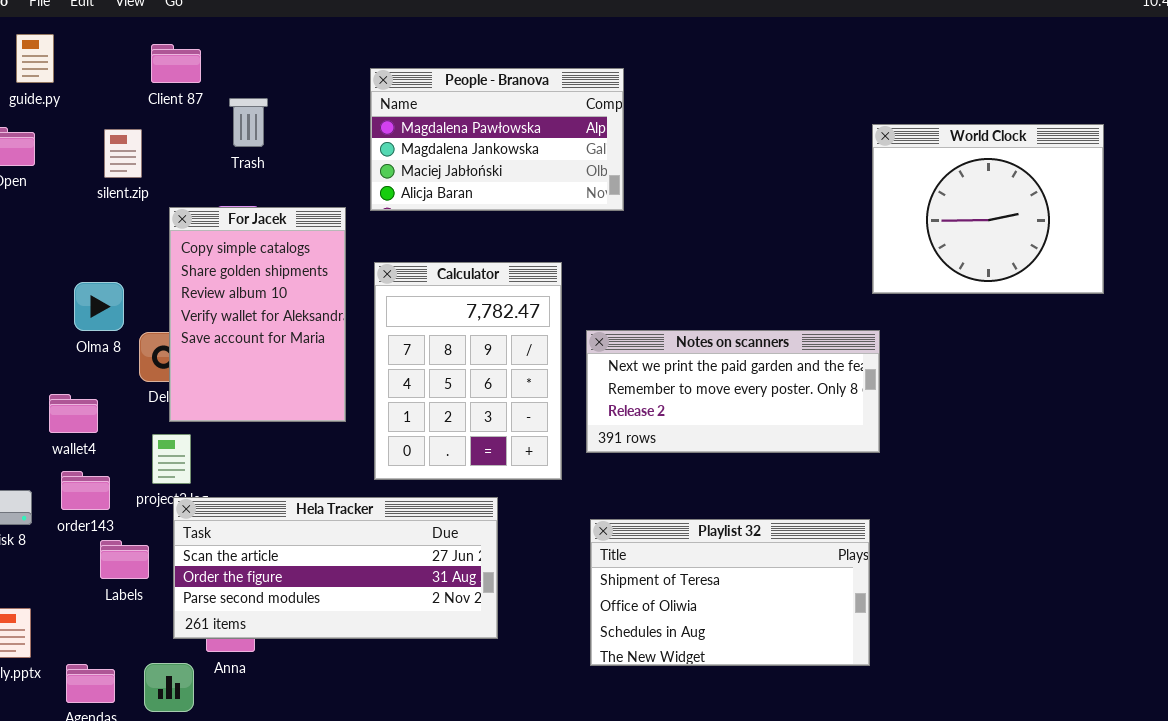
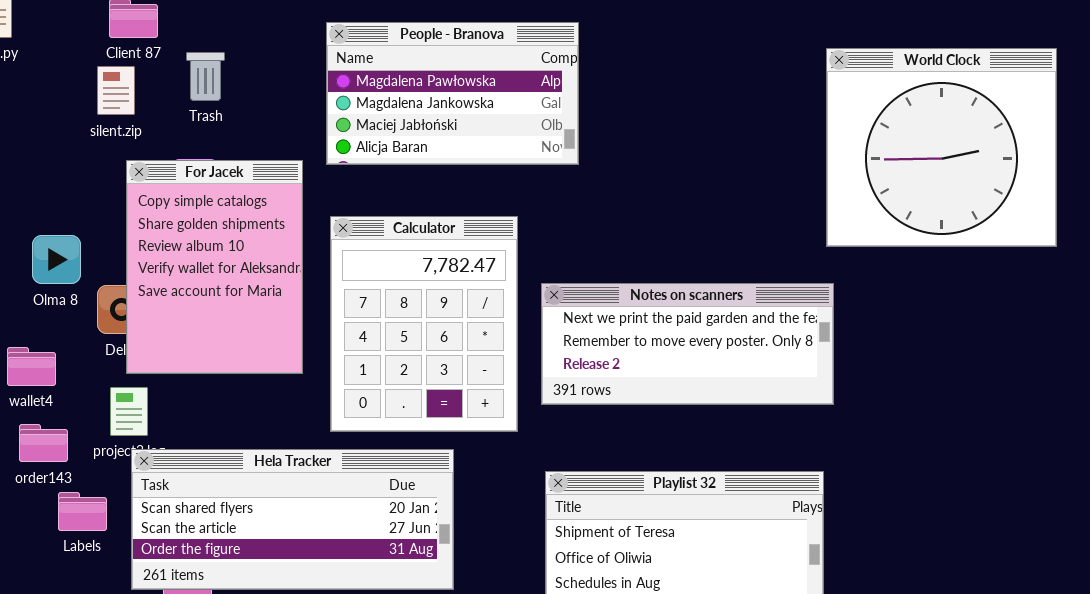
World Clock: [872,124,1104,294] -> [826,48,1057,247], resized
silent.zip: [104,129,142,178] -> [97,66,135,115], moved
Hela Tracker: [173,497,498,639] -> [131,449,454,590], scrolled up 1 row

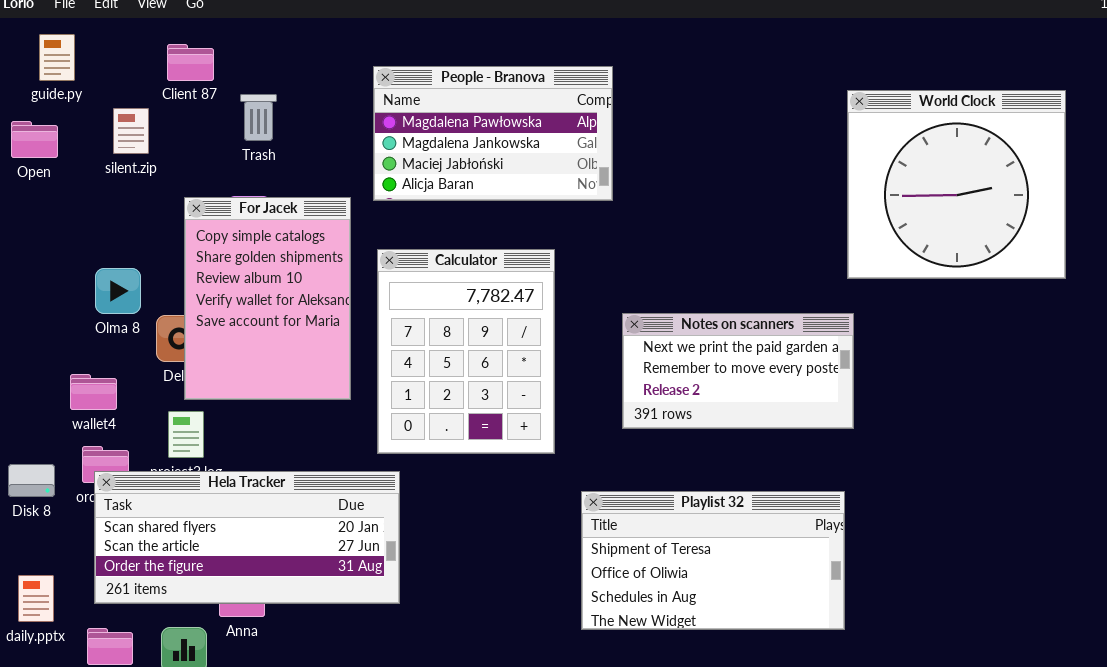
silent.zip: [97,66,135,115] -> [113,108,149,154], moved
Notes on scanners: [541,283,834,405] -> [622,313,854,429], resized
Hela Tracker: [131,449,454,590] -> [94,471,400,604], moved

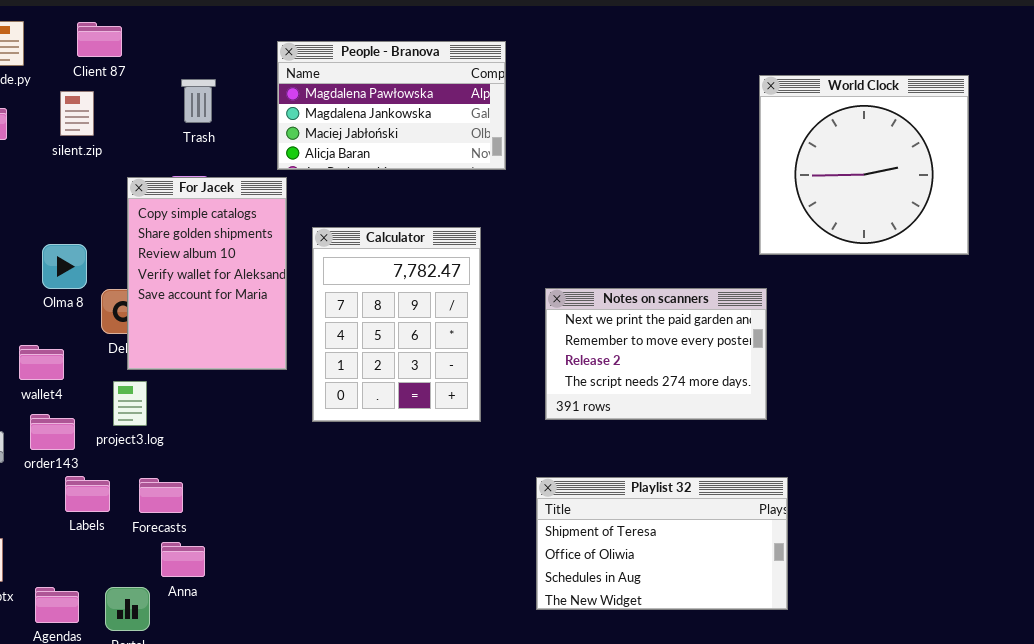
Client 87: [167,44,214,81] -> [77,22,122,57], moved
People - Branova: [373,66,613,201] -> [277,41,506,170], moved
Notes on scanners: [622,313,854,429] -> [545,288,767,420], resized
Hela Tracker: [94,471,400,604] -> none, closed
Playlist 32: [581,491,845,630] -> [536,477,788,610], moved

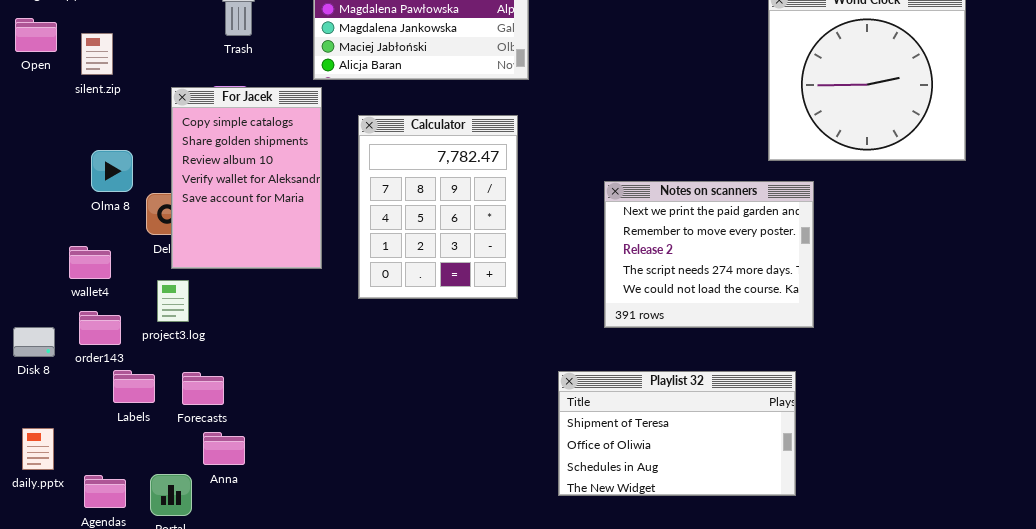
silent.zip: [60,91,94,136] -> [81,33,113,75], moved
Calculator: [312,227,481,422] -> [358,115,518,299], moved
Notes on scanners: [545,288,767,420] -> [604,181,814,328], moved, resized

